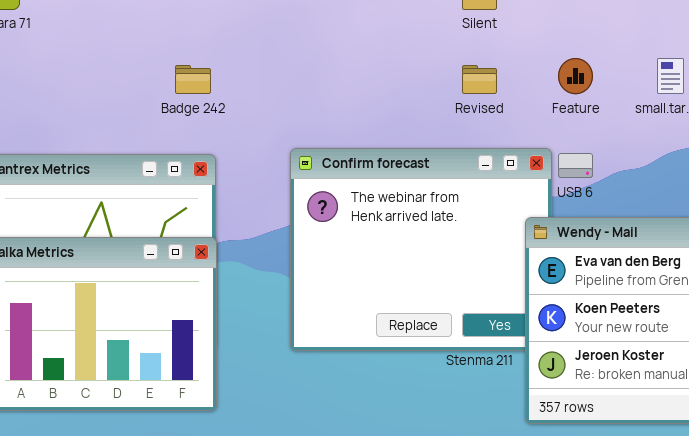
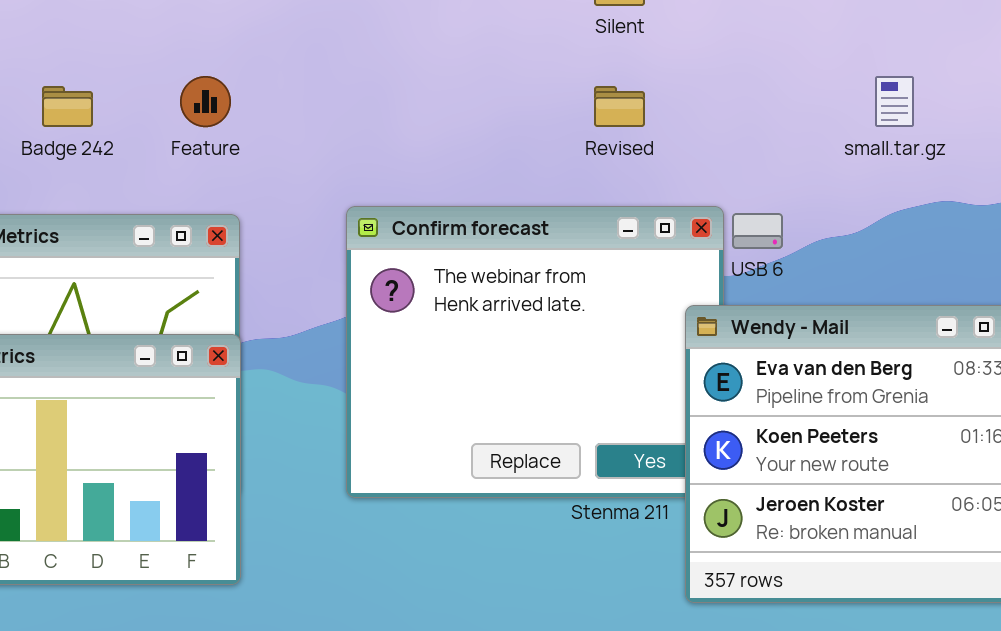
Feature: [558,58,593,94] -> [180,76,231,127], moved
Badge 242: [175,65,211,94] -> [42,86,93,127], moved

